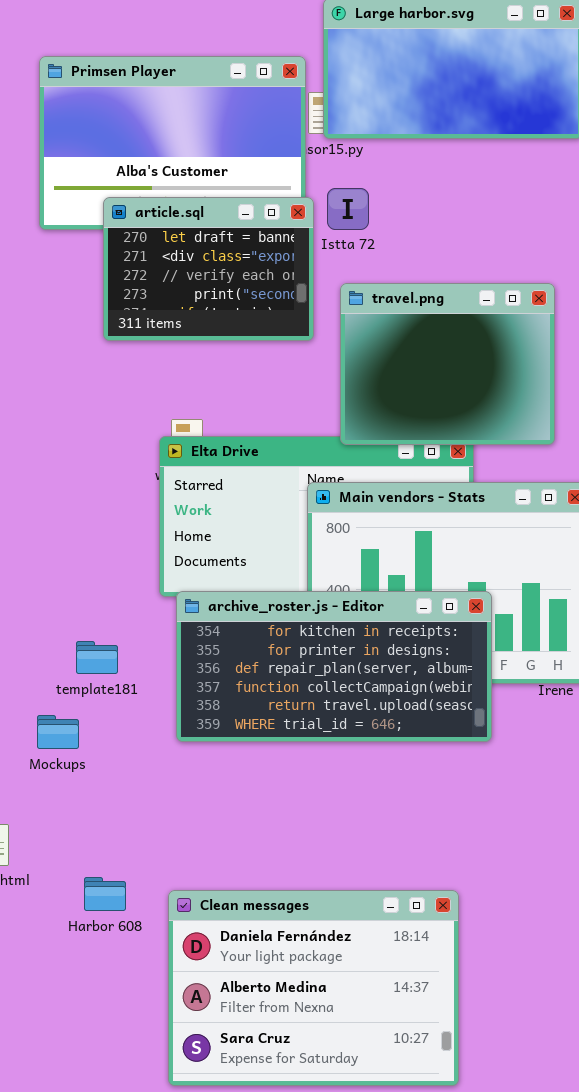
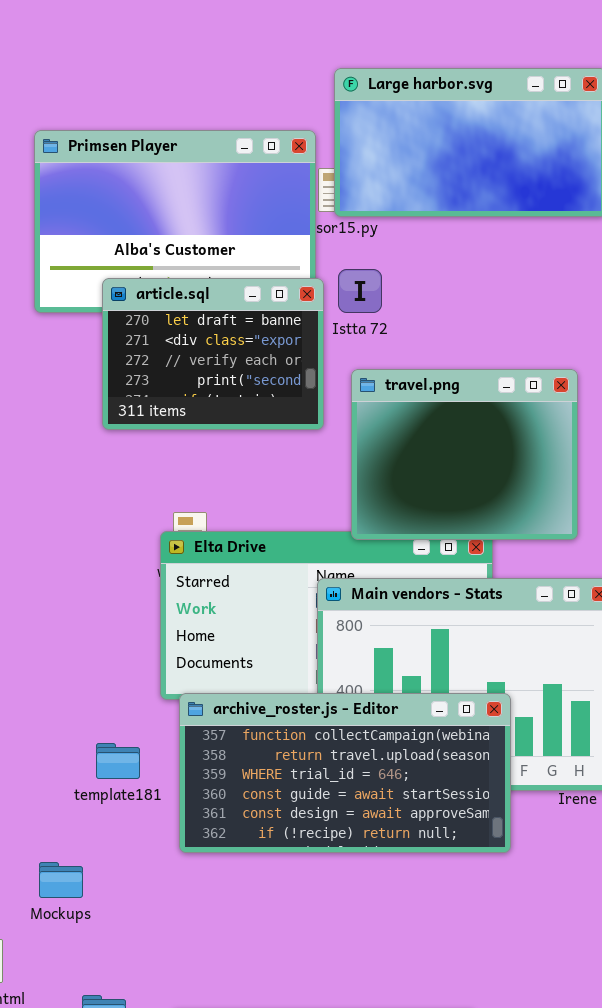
archive_roster.js - Editor: [176,591,492,742] -> [179,693,511,853], scrolled down 3 rows
template181: [76,641,118,674] -> [96,743,140,779], moved
Mockups: [37,715,79,749] -> [39,862,83,898], moved

